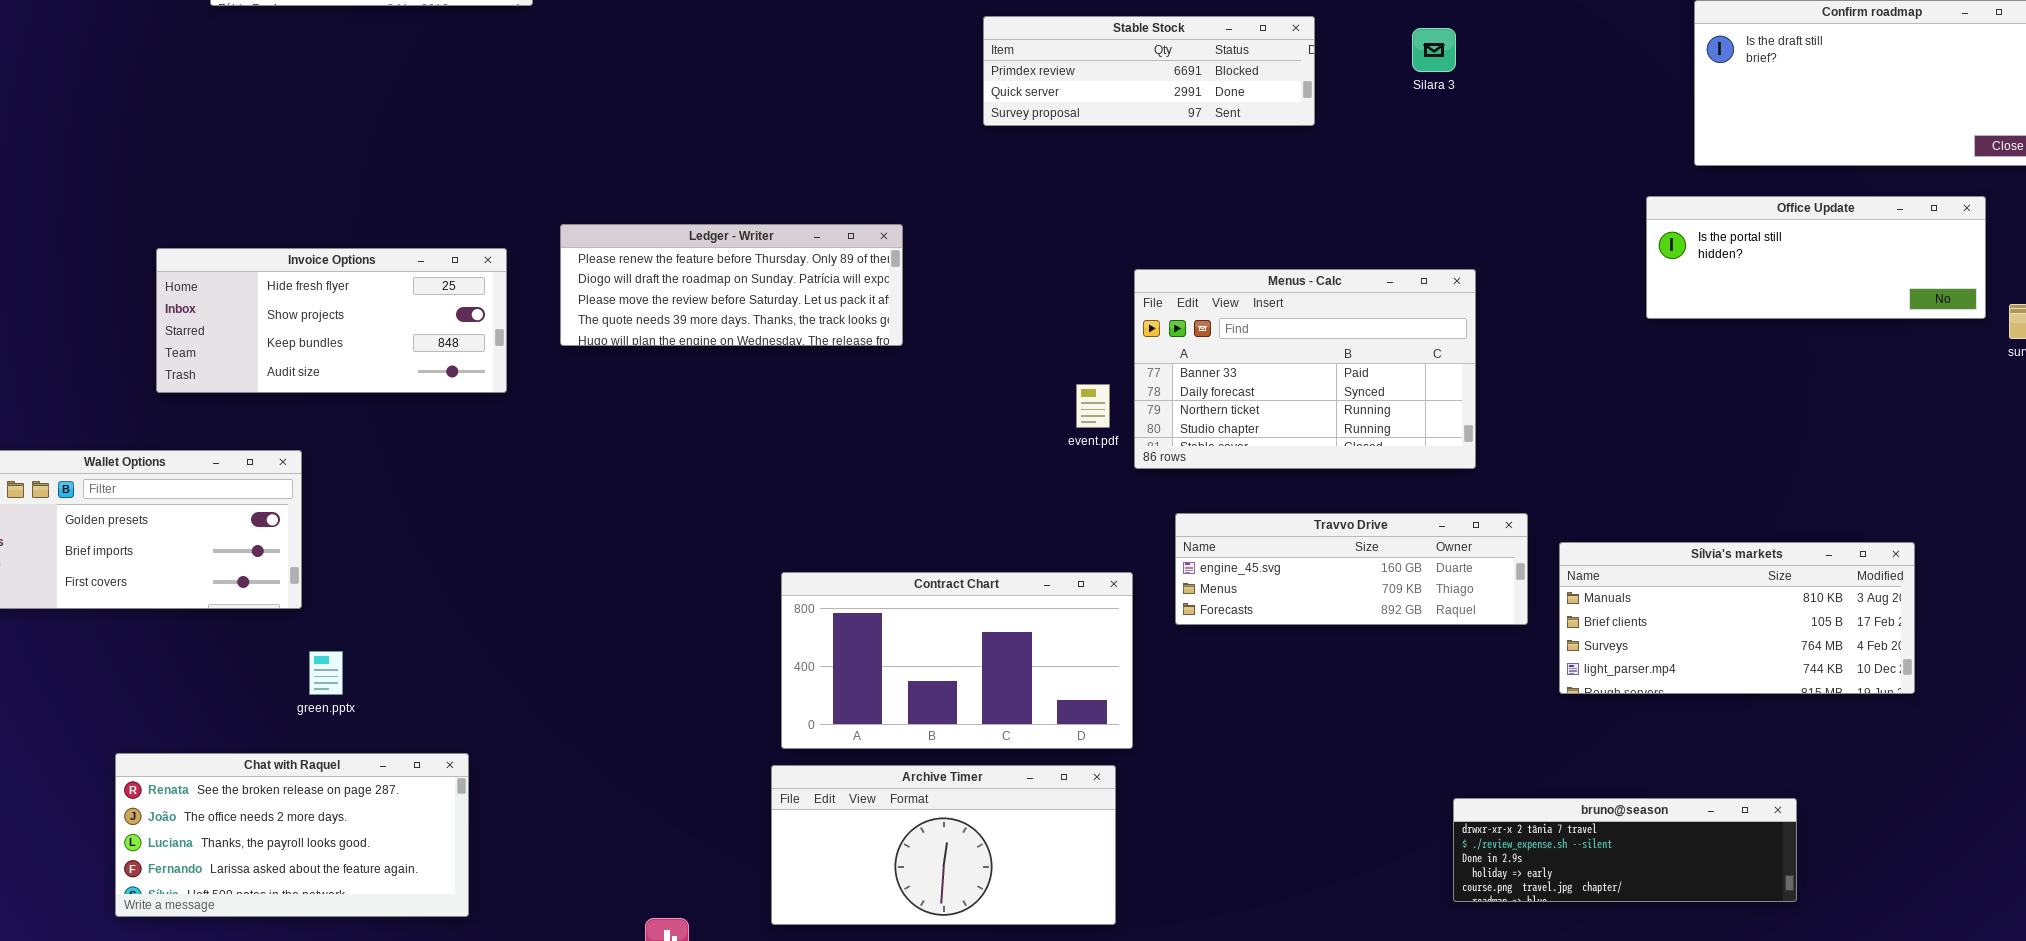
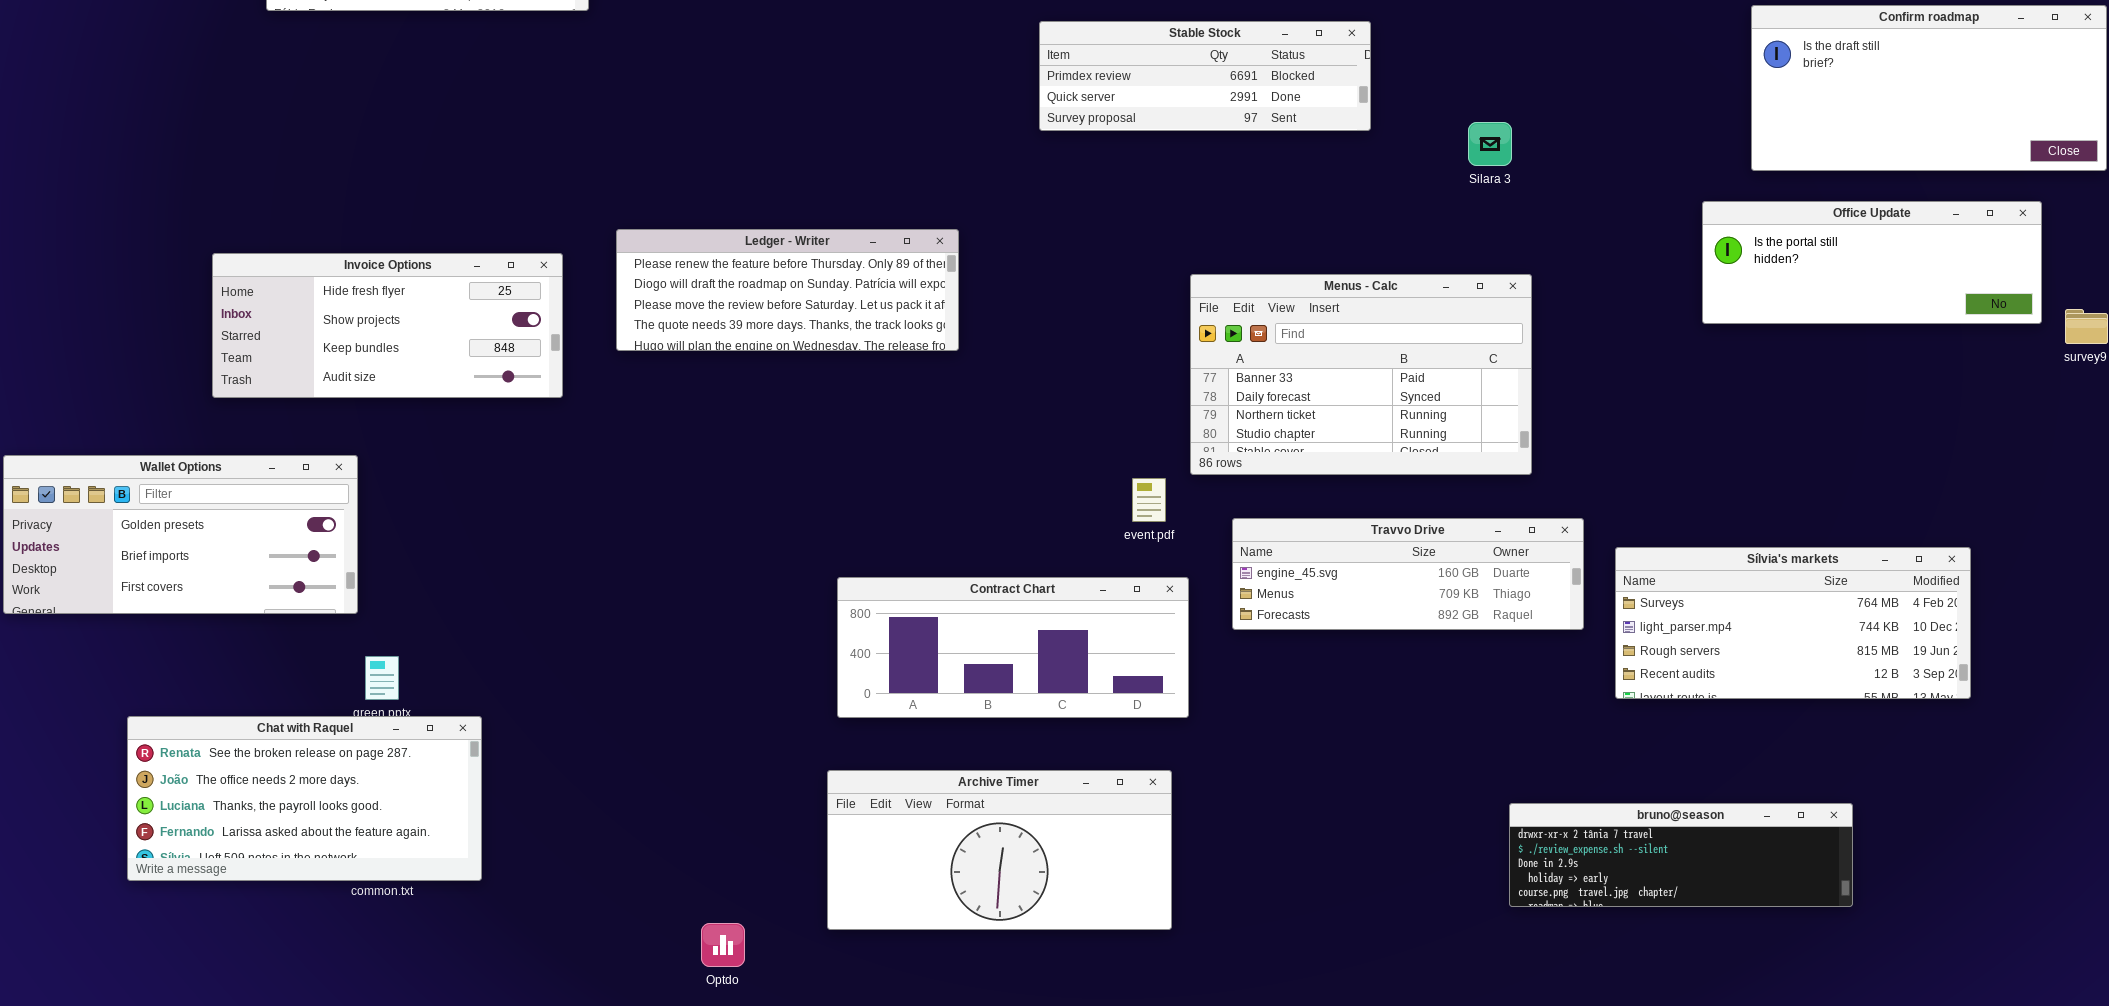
Silara 3: [1412,28,1456,72] -> [1468,122,1512,166], moved
event.pdf: [1076,384,1110,428] -> [1132,478,1166,522], moved
Sílvia's markets: [1559,542,1915,694] -> [1615,547,1971,699], scrolled down 2 rows
Contract Chart: [781,572,1133,749] -> [837,577,1189,718], resized
Chat with Raquel: [115,753,469,917] -> [127,716,482,881], moved

